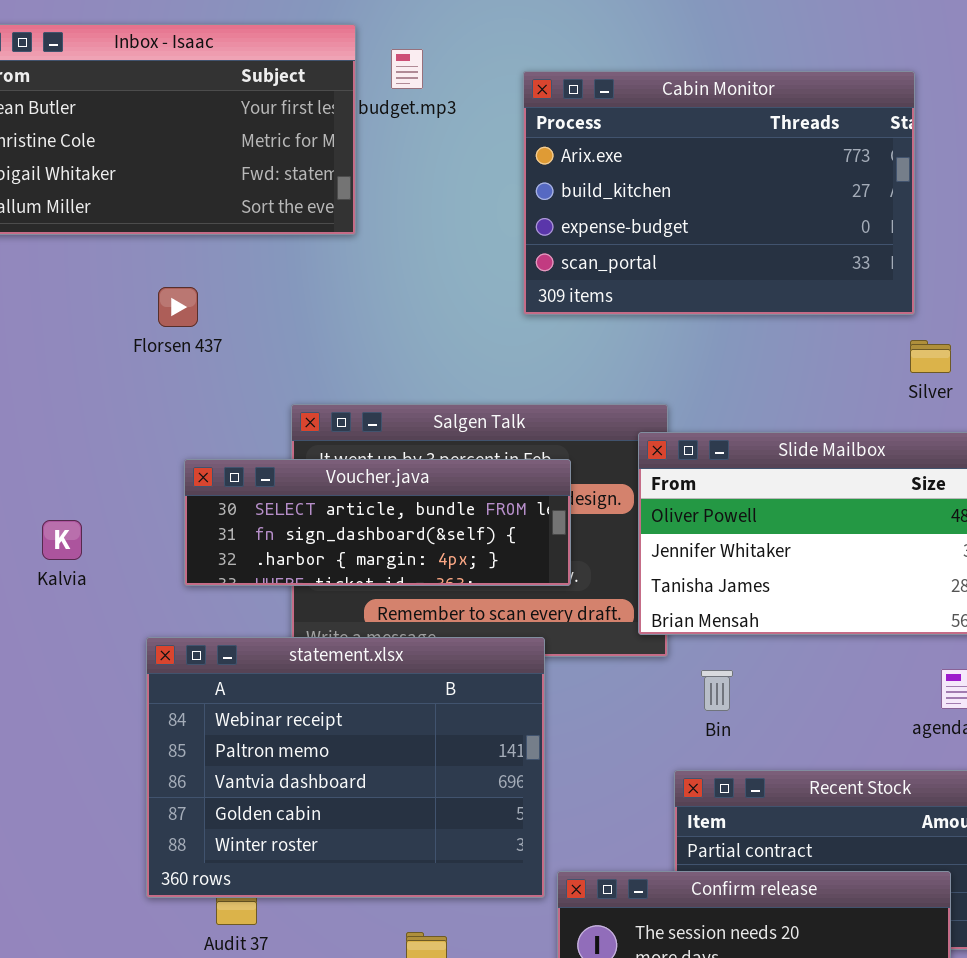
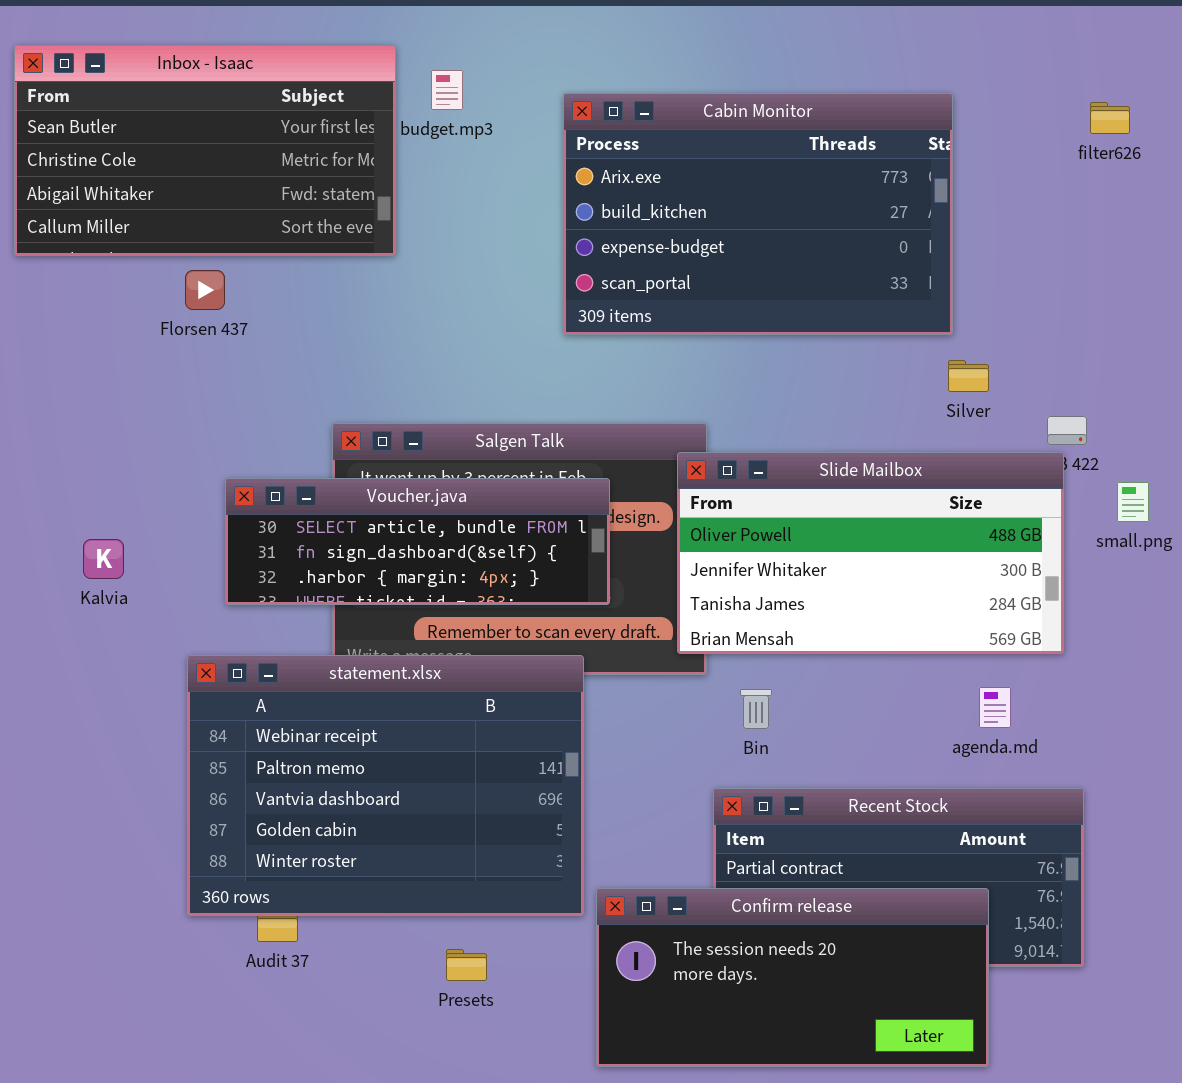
Florsen 437: [158,287,198,327] -> [185,270,225,310], moved

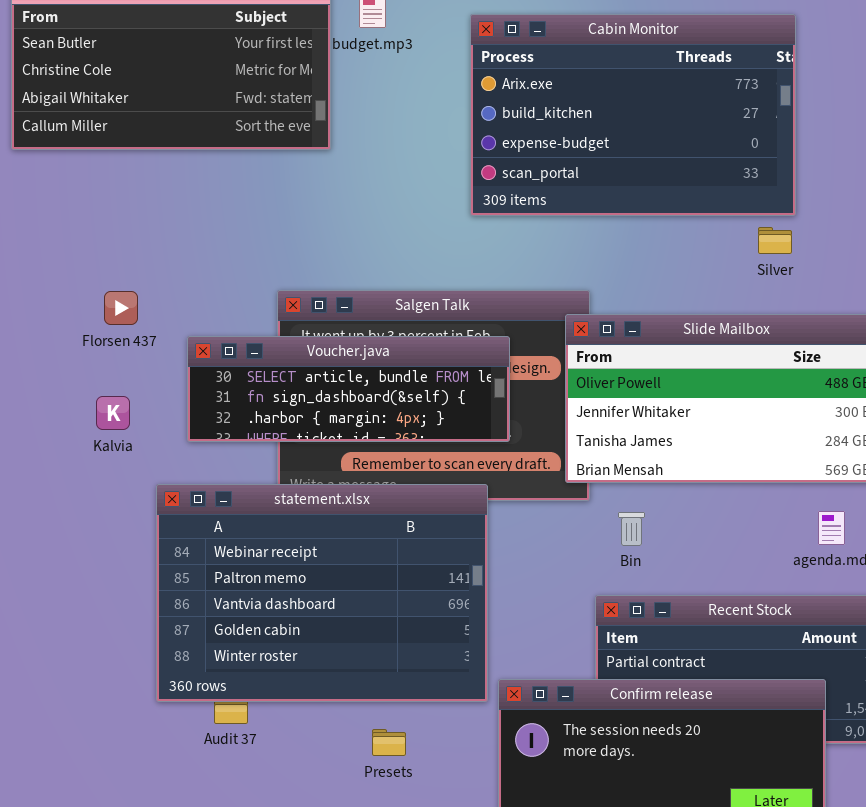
Florsen 437: [185,270,225,310] -> [104,291,138,325], moved
Silver: [948,360,989,392] -> [758,227,792,254], moved
Kalvia: [83,539,124,579] -> [96,396,130,430], moved

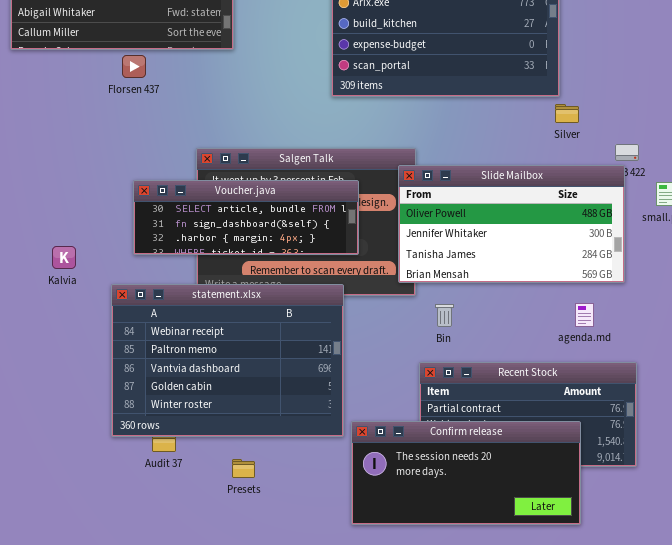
Silver: [758,227,792,254] -> [555,104,579,123], moved
Florsen 437: [104,291,138,325] -> [122,55,146,78], moved
Kalvia: [96,396,130,430] -> [52,246,76,269], moved
Presets: [372,729,406,756] -> [232,459,255,478], moved

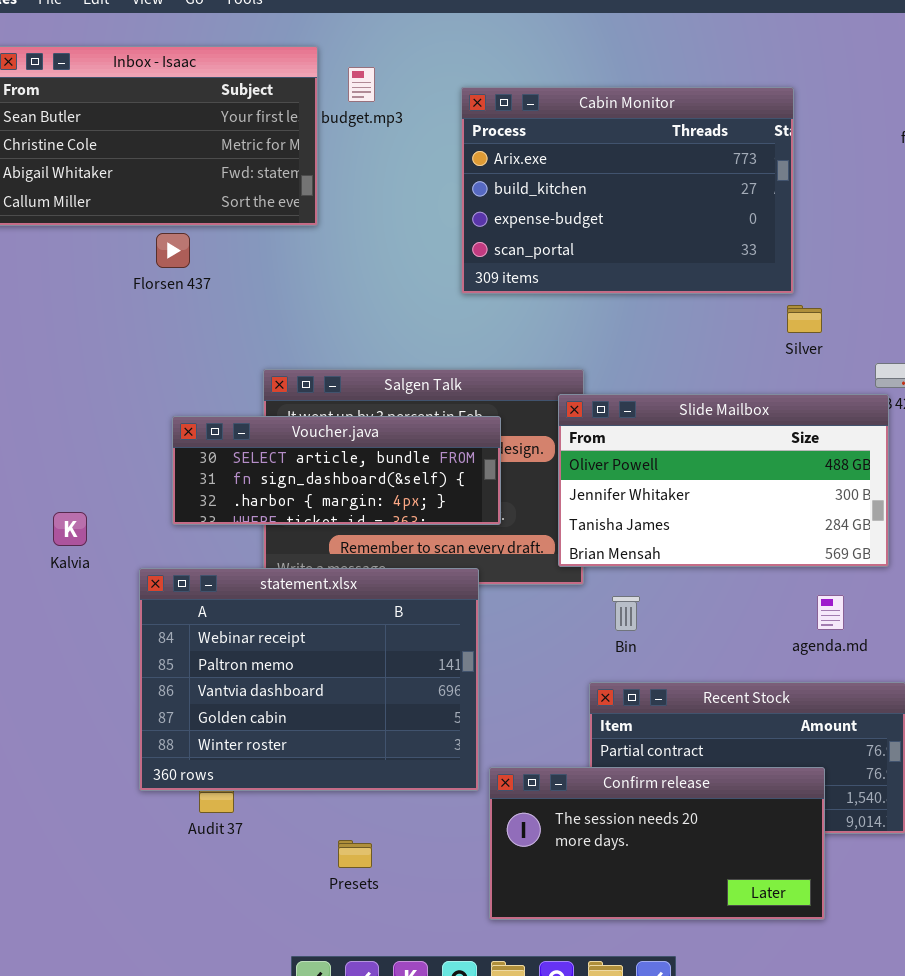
Presets: [232,459,255,478] -> [338,840,372,868], moved

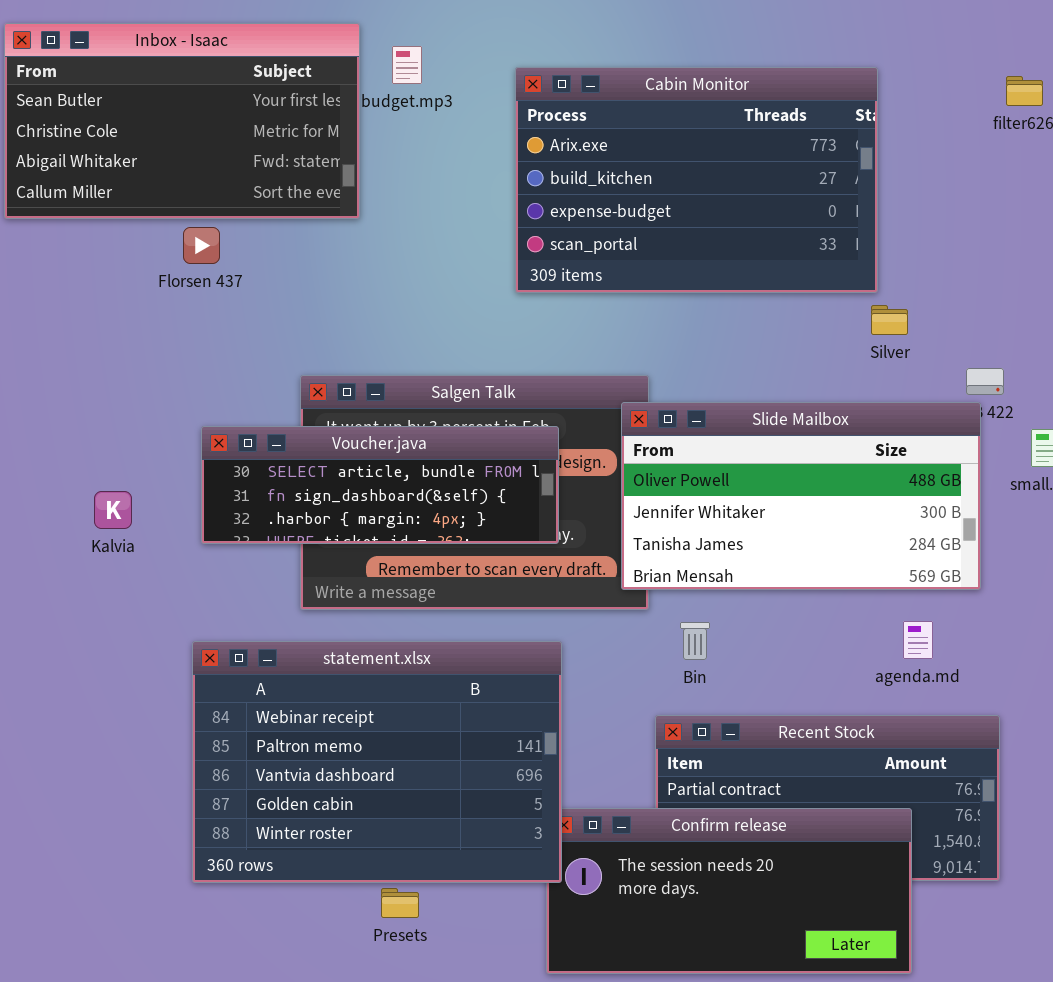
Kalvia: [53,512,87,546] -> [94,491,132,529], moved
statement.xlsx: [139,568,479,791] -> [192,641,562,883], moved

